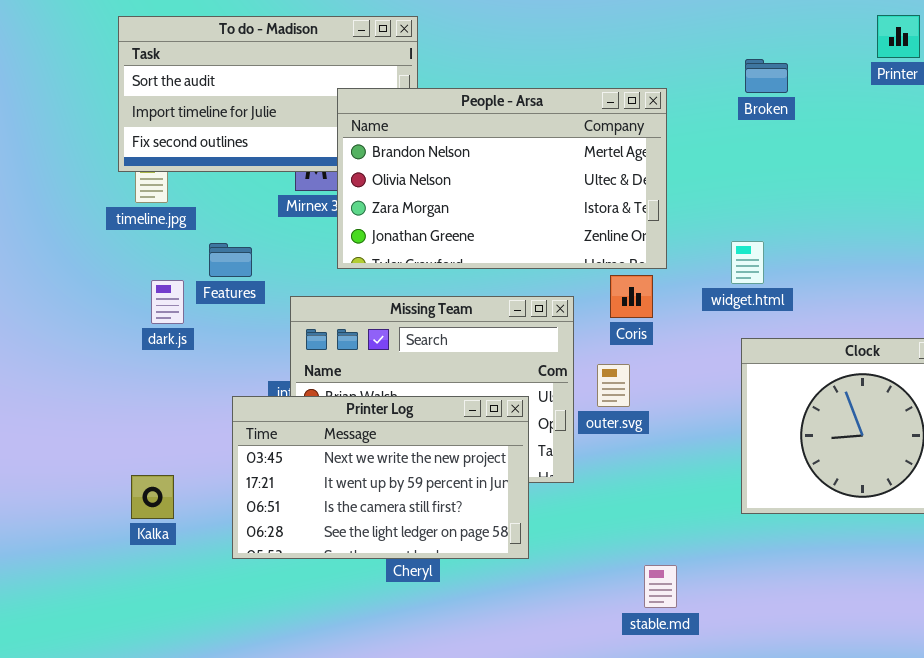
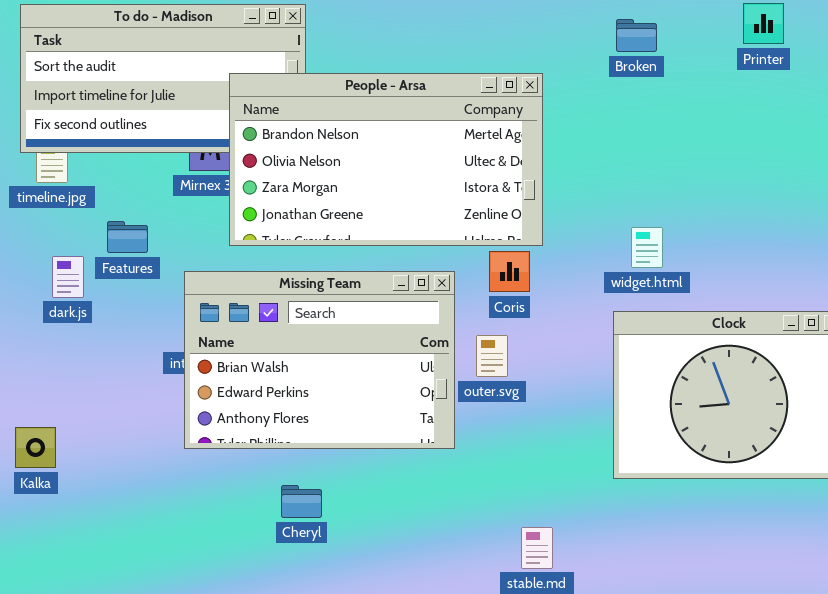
Broken: [745,59,788,93] -> [616,19,657,52], moved
widget.html: [731,241,764,284] -> [631,227,663,268], moved
Printer Log: [232,396,529,559] -> none, closed
Kalka: [131,475,174,519] -> [15,427,56,468], moved

